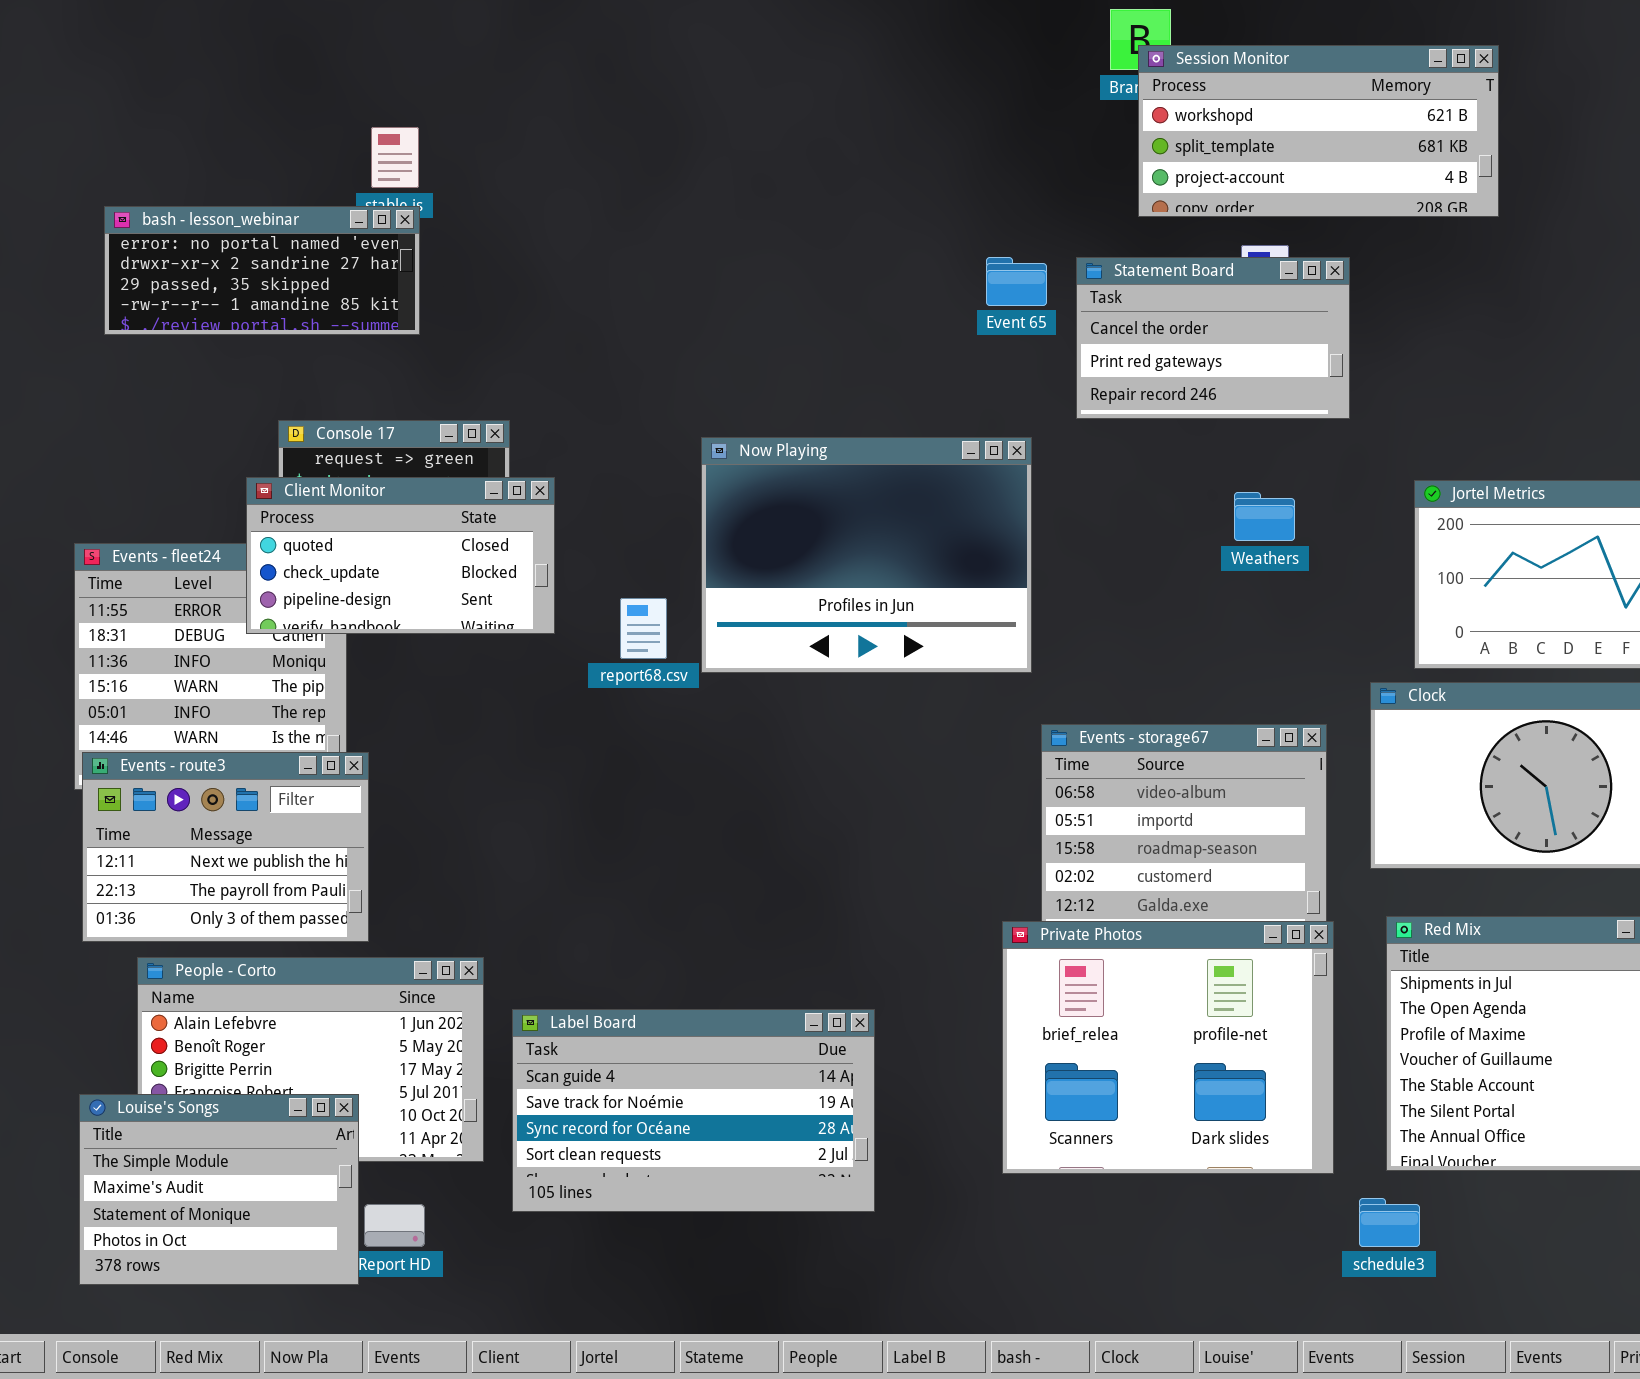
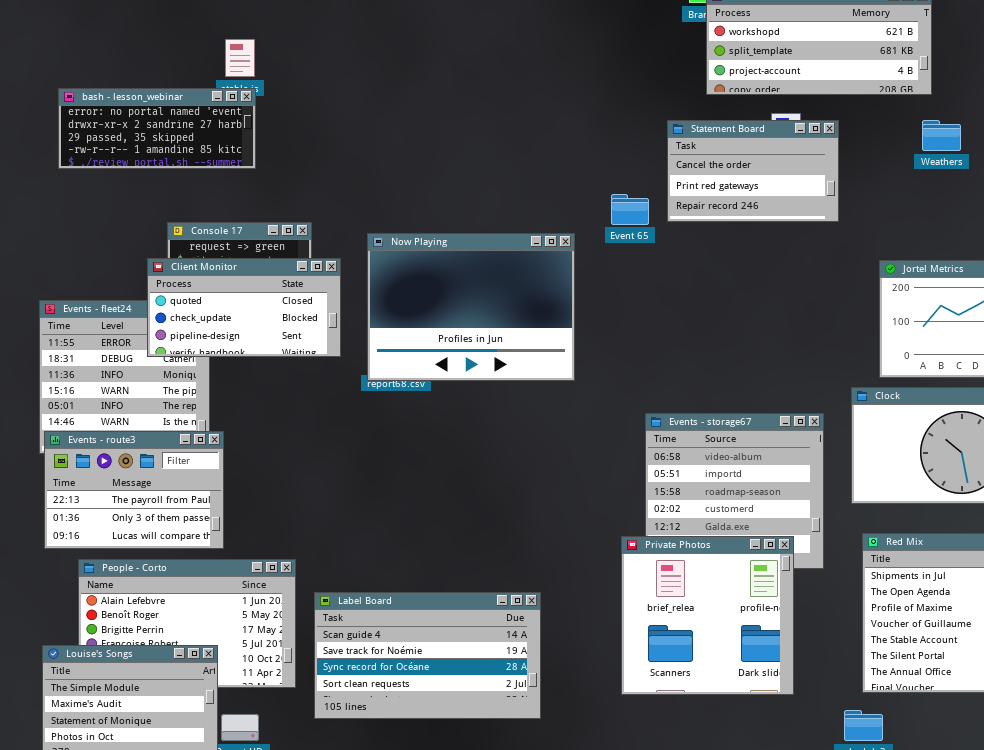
Event 65: [986,257,1047,306] -> [611,194,649,225], moved
Now Playing: [701,437,1032,673] -> [367,233,575,381], moved
Weathers: [1234,492,1295,541] -> [922,120,961,151], moved
Events - route3: [82,752,369,942] -> [44,431,224,549], scrolled down 1 row
Private Photos: [1002,921,1334,1174] -> [621,536,794,695], resized

